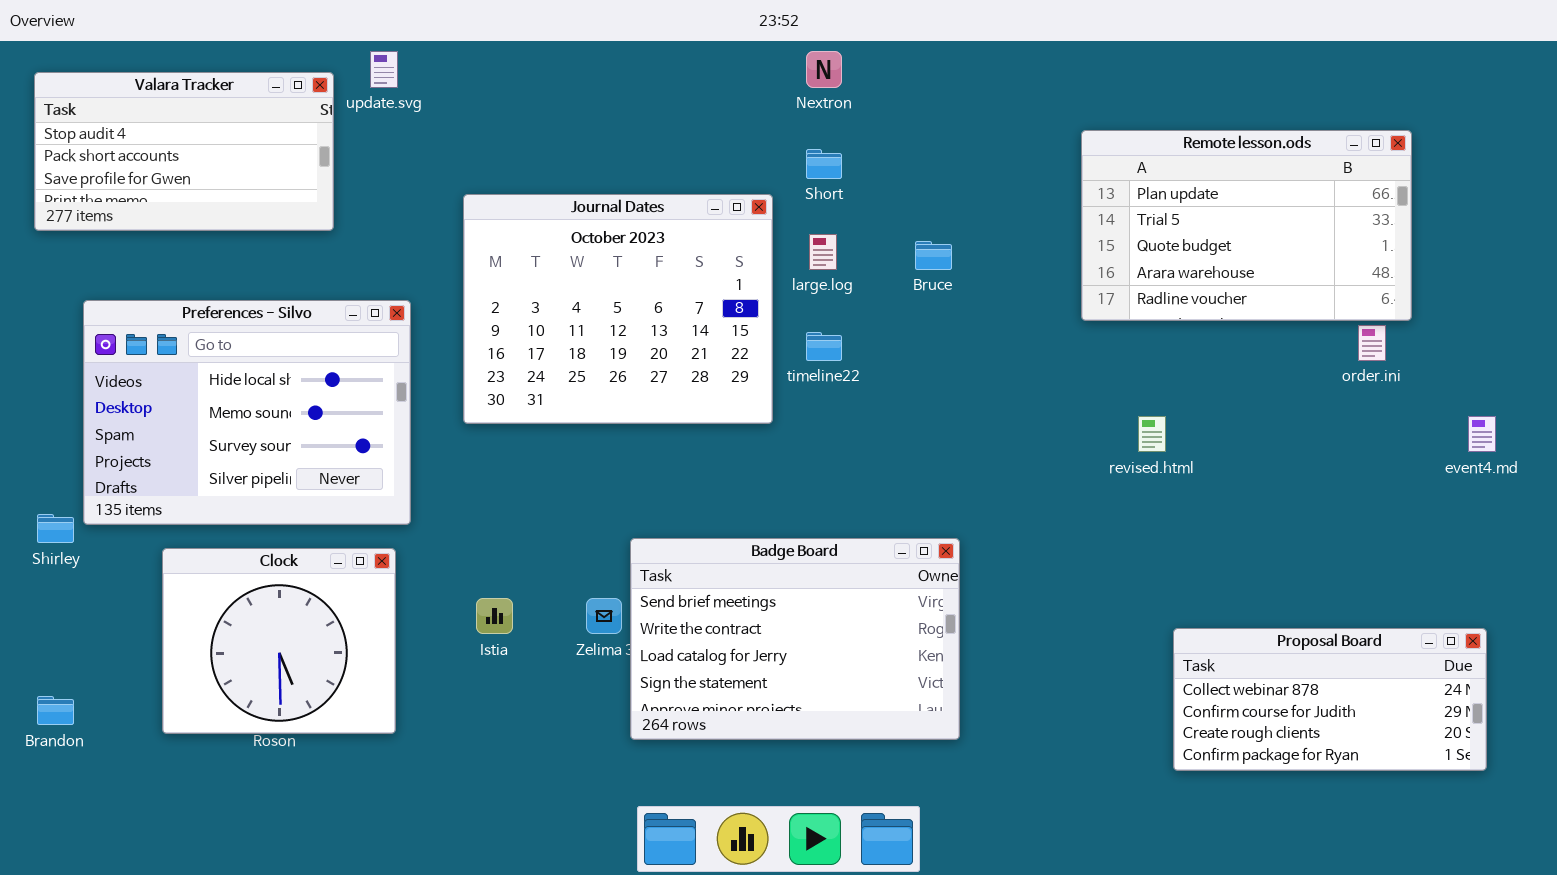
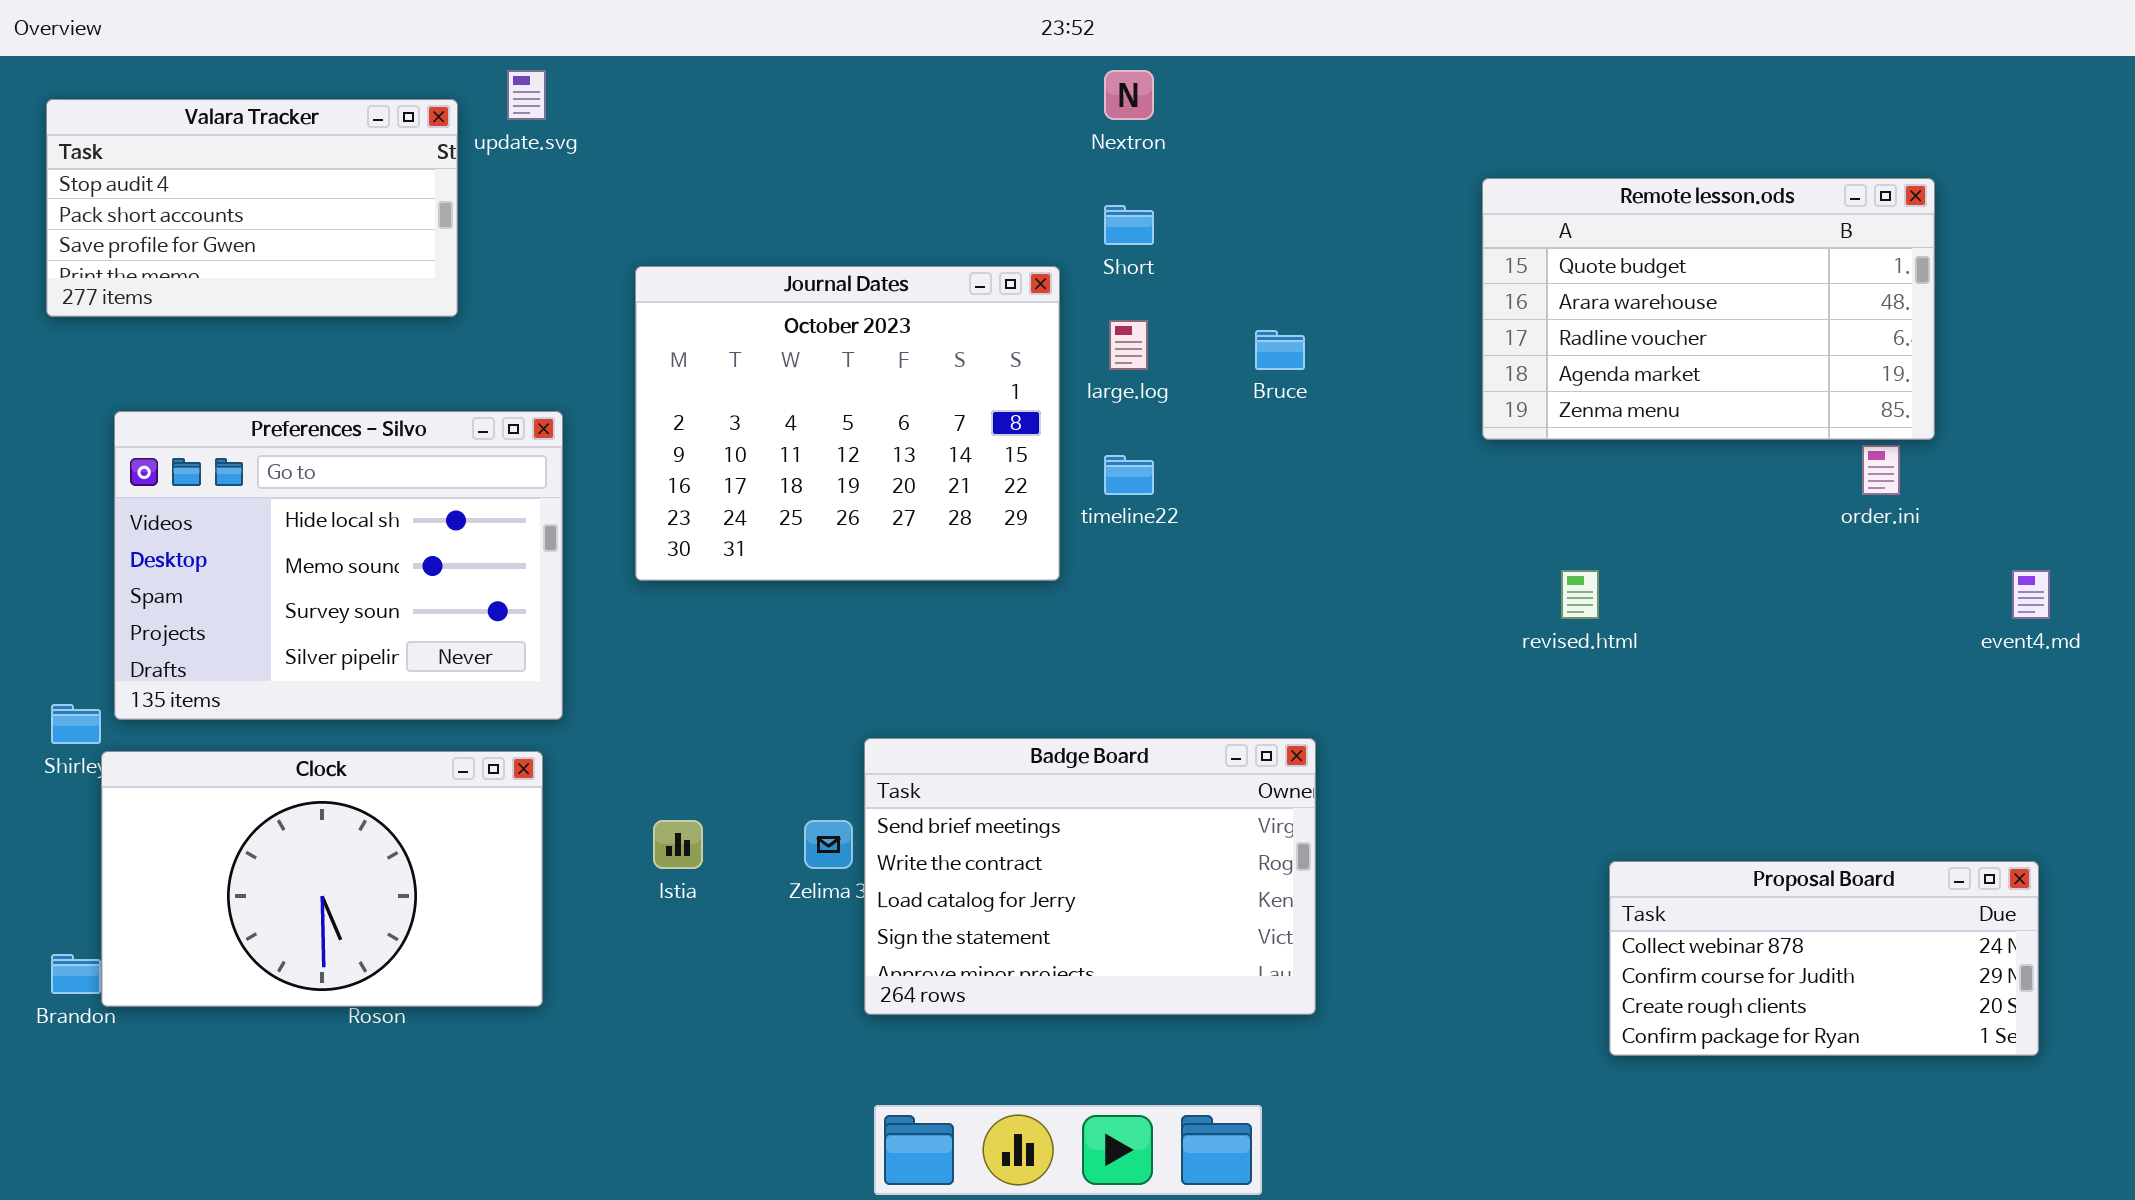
Remote lesson.ods: [1081,130,1412,321] -> [1482,178,1935,440], scrolled down 2 rows
Clock: [162,548,396,734] -> [101,751,543,1007], resized

